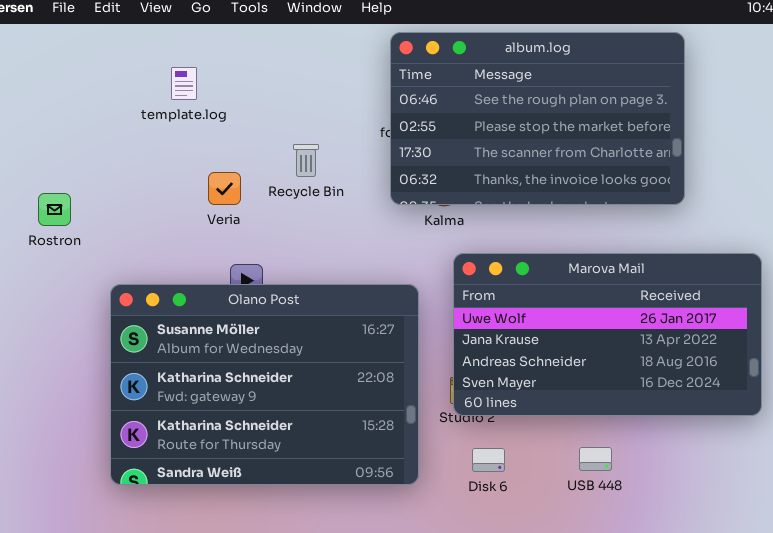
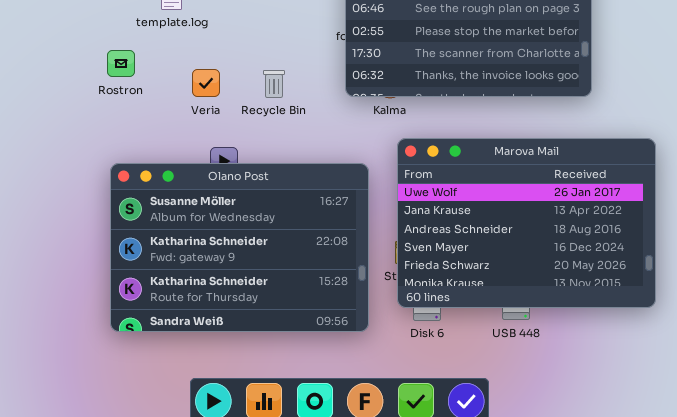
Recycle Bin: [293,144,319,177] -> [263,70,285,98], moved
Rostron: [38,193,71,226] -> [107,50,135,77], moved
Marova Mail: [453,253,762,416] -> [397,138,656,308], resized

